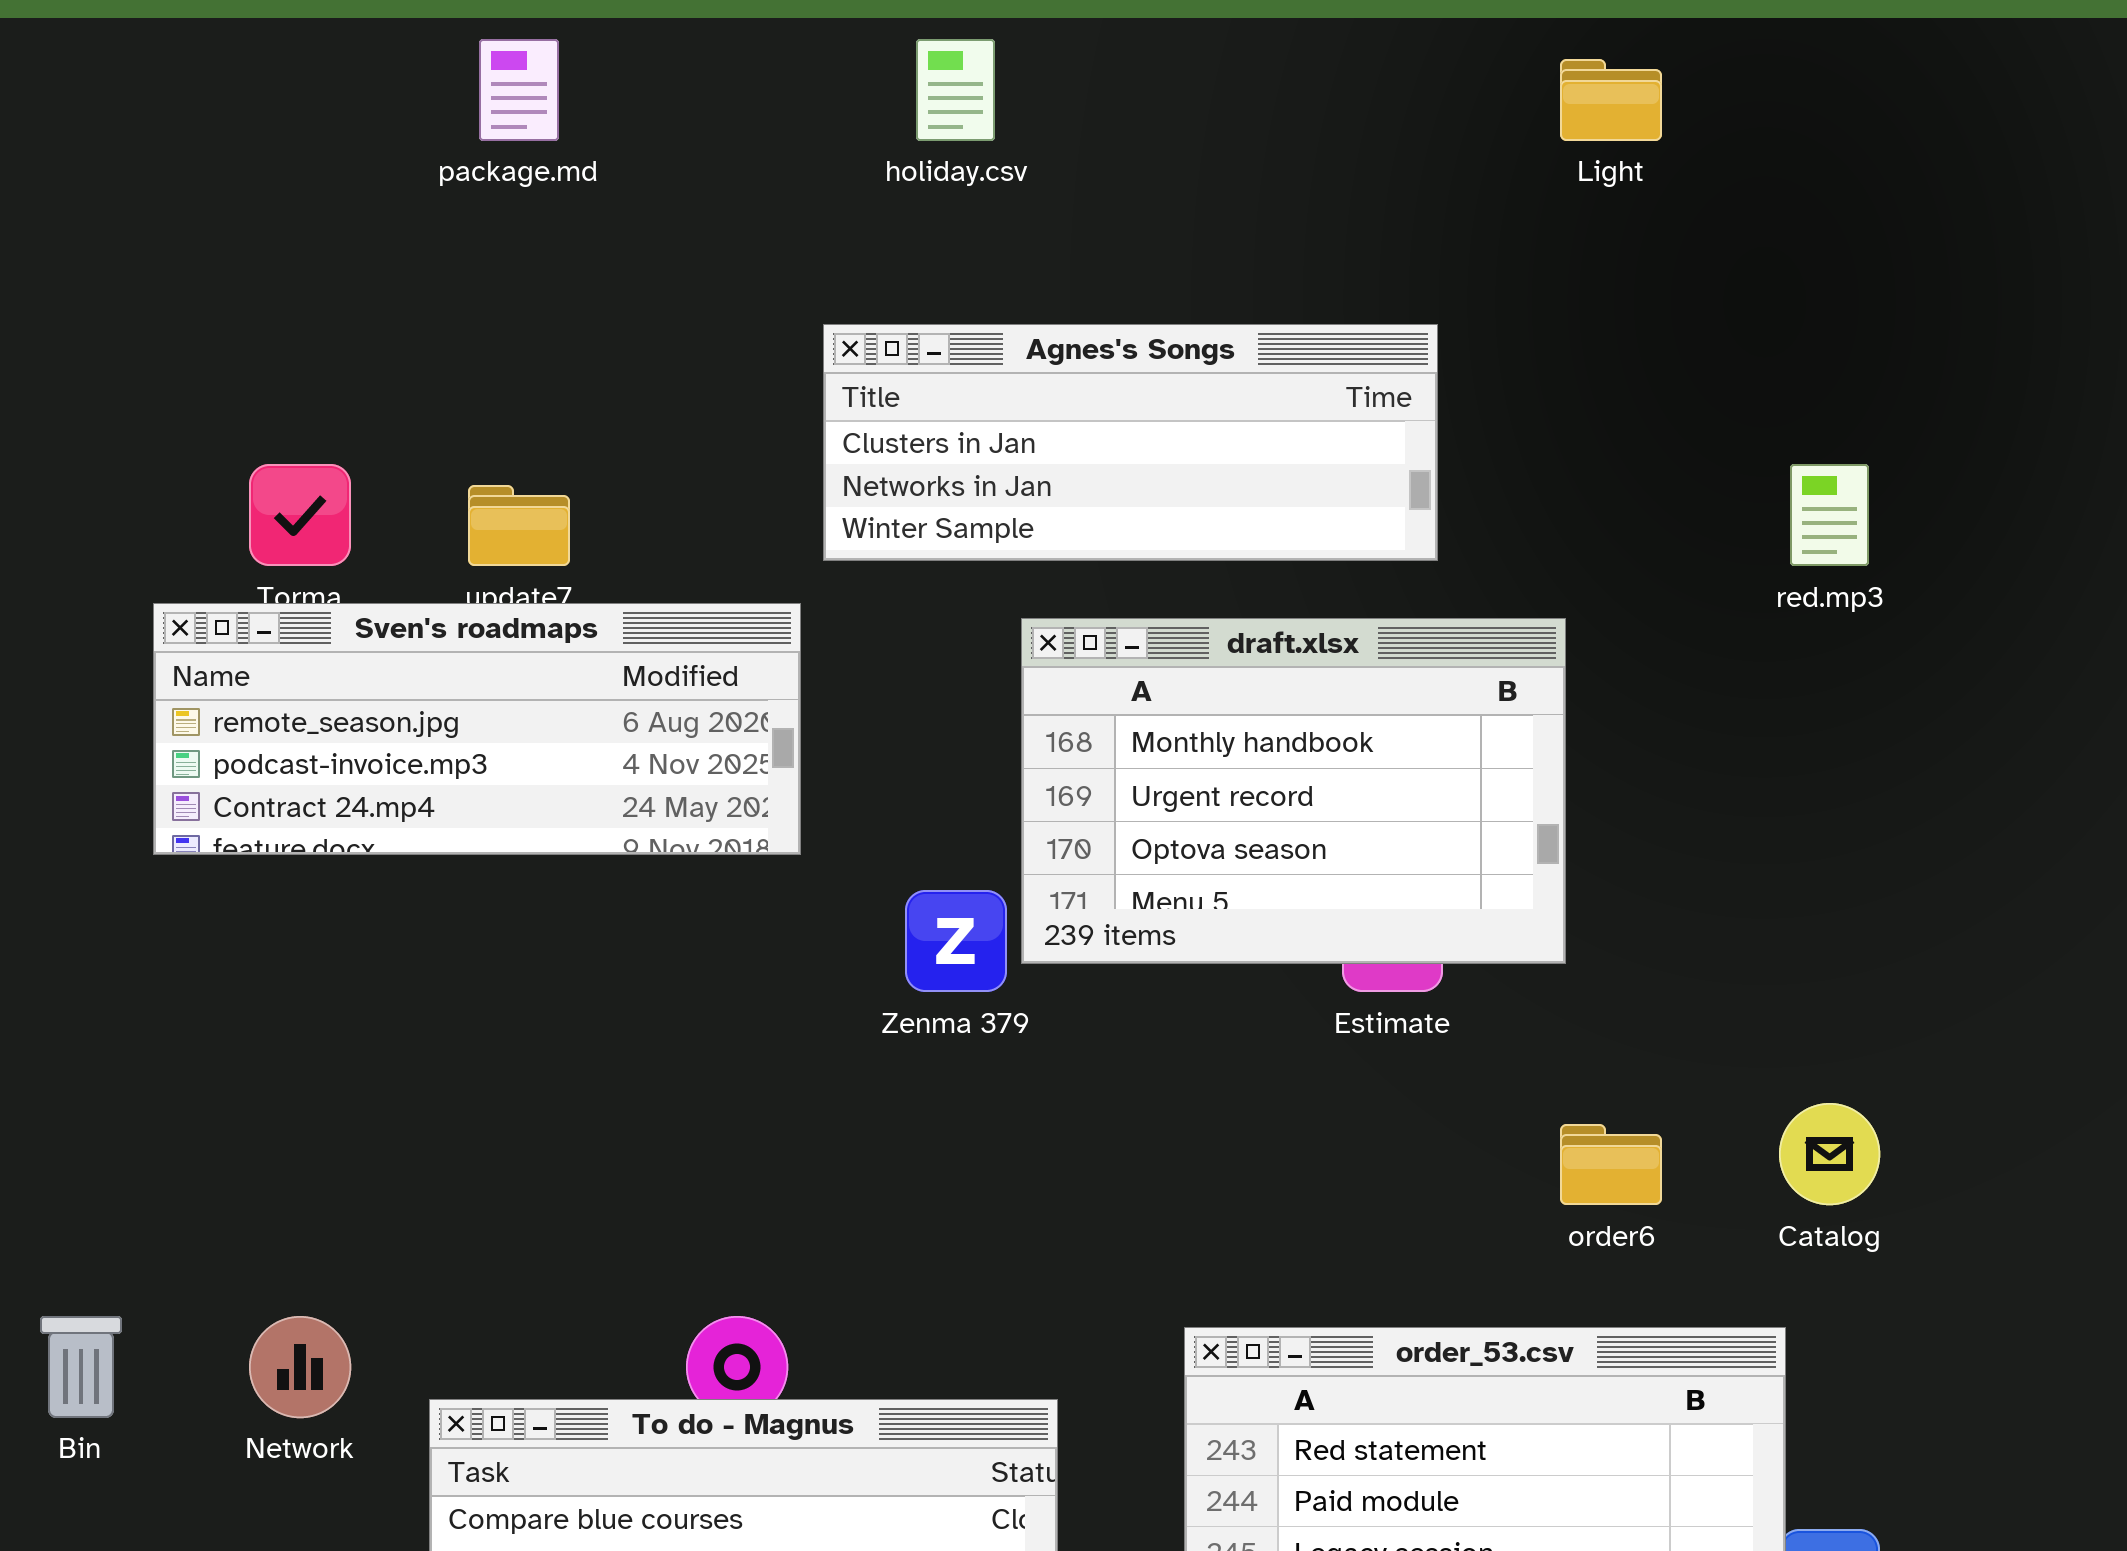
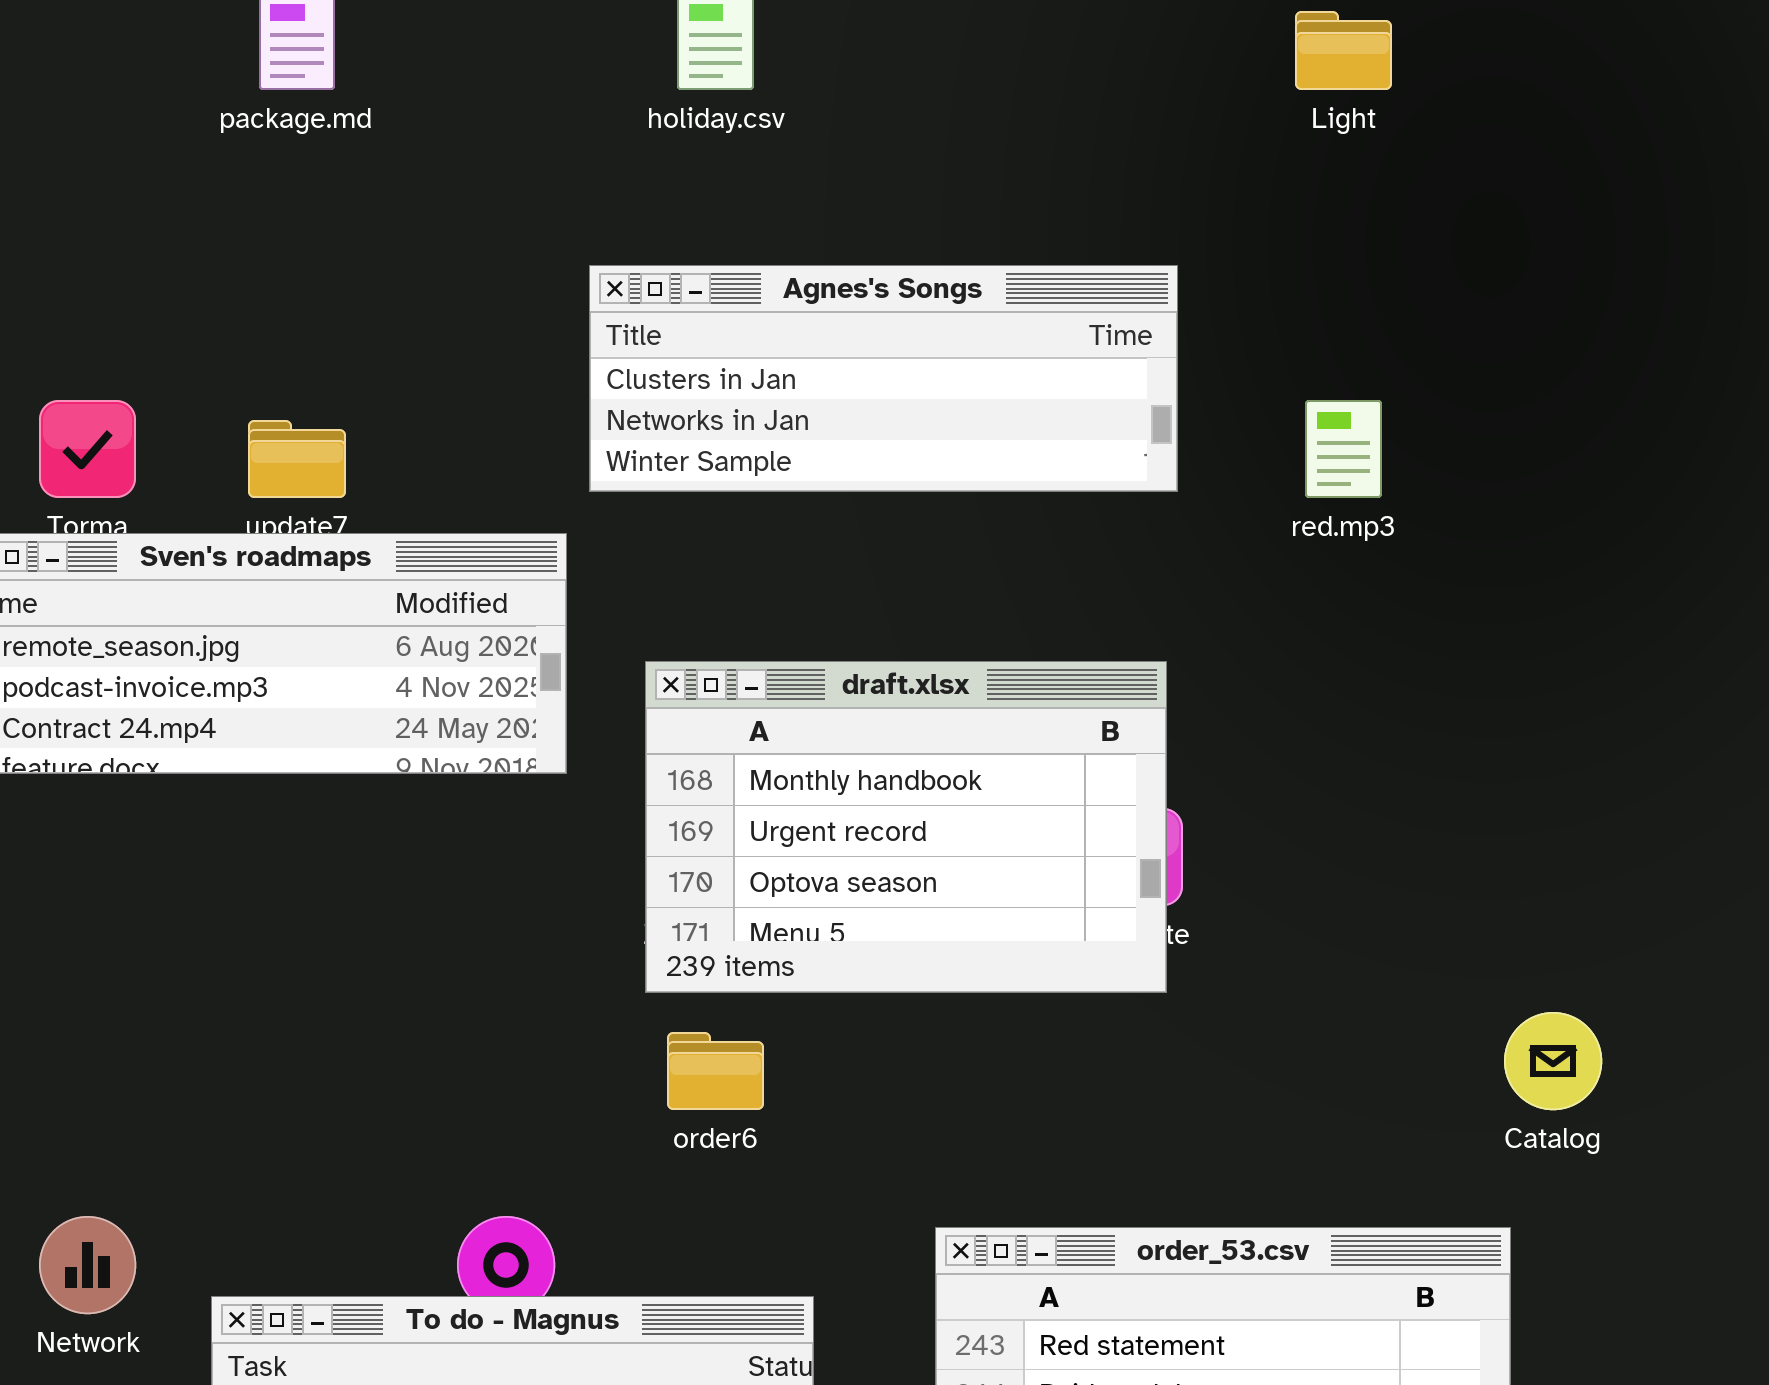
red.mp3: [1790,464,1869,566] -> [1305,400,1382,498], moved
draft.xlsx: [1021,618,1566,964] -> [645,661,1167,993], moved
order6: [1560,1124,1662,1205] -> [667,1032,764,1110], moved

